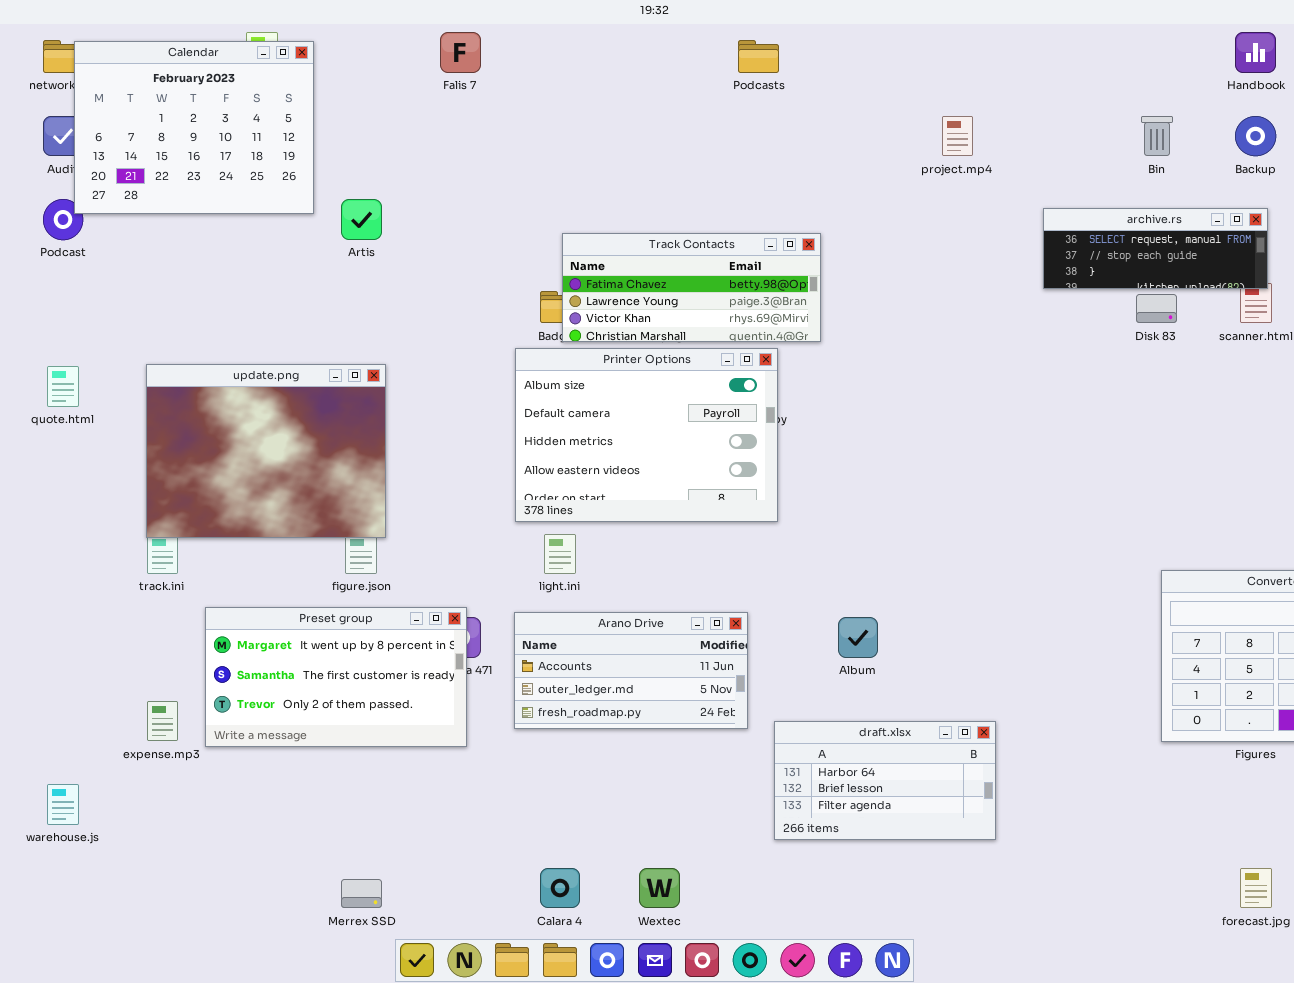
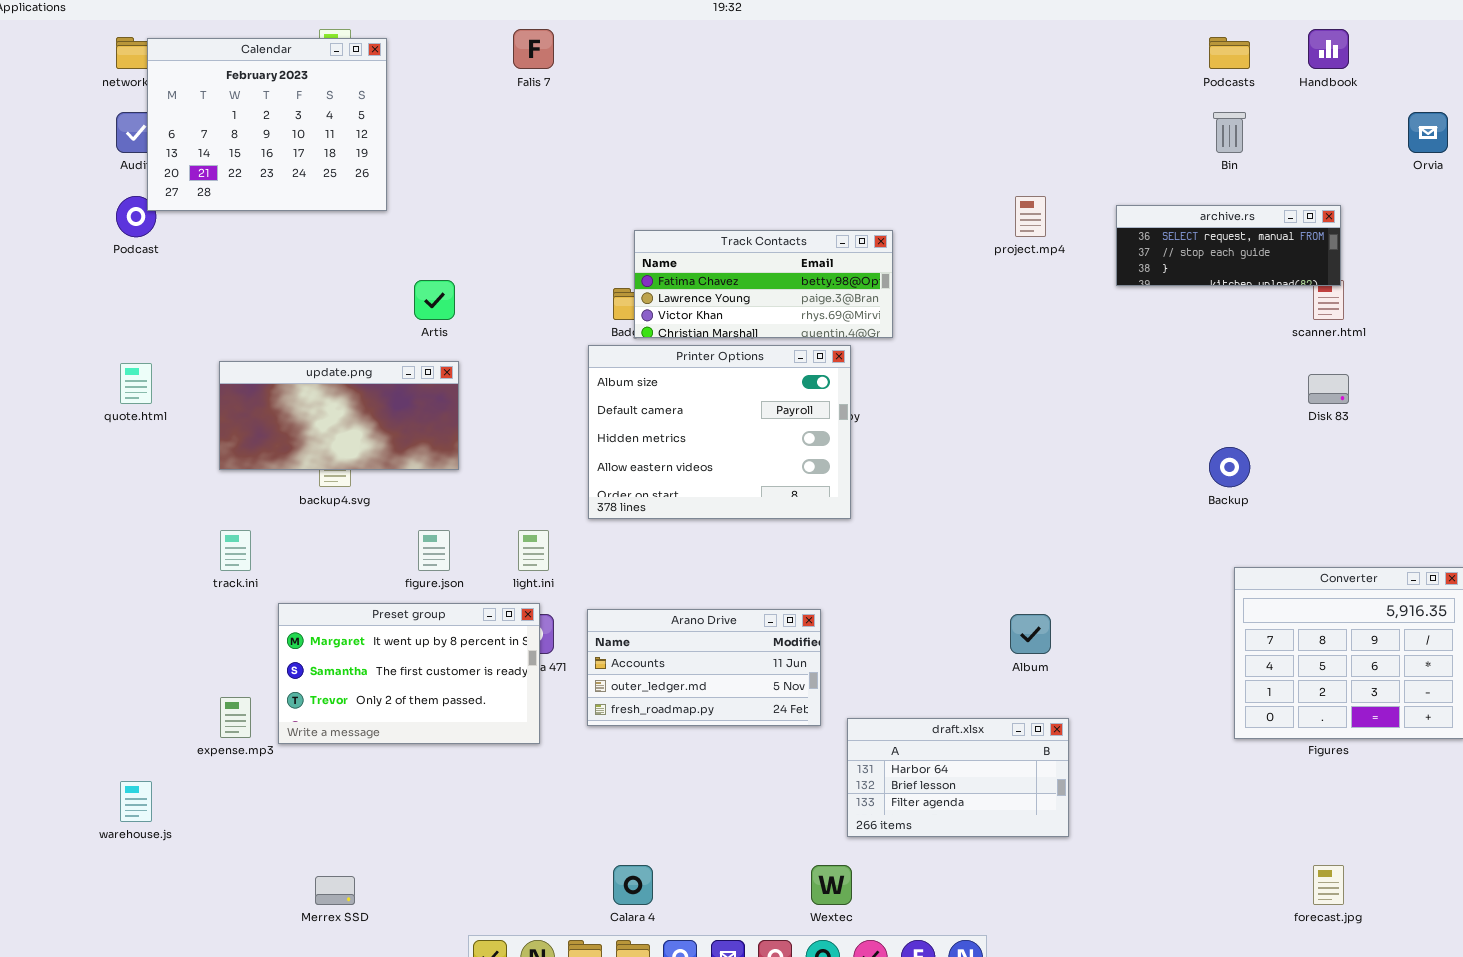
Podcasts: [738,40,779,73] -> [1209,37,1250,69], moved
project.mp4: [942,116,973,156] -> [1015,196,1046,237], moved
Backup: [1235,116,1276,156] -> [1209,447,1250,487], moved
Artis: [341,199,382,240] -> [414,280,455,320], moved
Disk 83: [1136,294,1177,323] -> [1308,374,1349,404], moved
update.png: [146,364,386,538] -> [219,361,459,470], resized
light.ini: [544,534,576,574] -> [518,530,549,571], moved
Album: [838,617,878,658] -> [1010,614,1051,654], moved
Wextec: [639,868,680,908] -> [811,865,852,905], moved
Merrex SSD: [341,879,382,908] -> [315,876,355,905], moved

